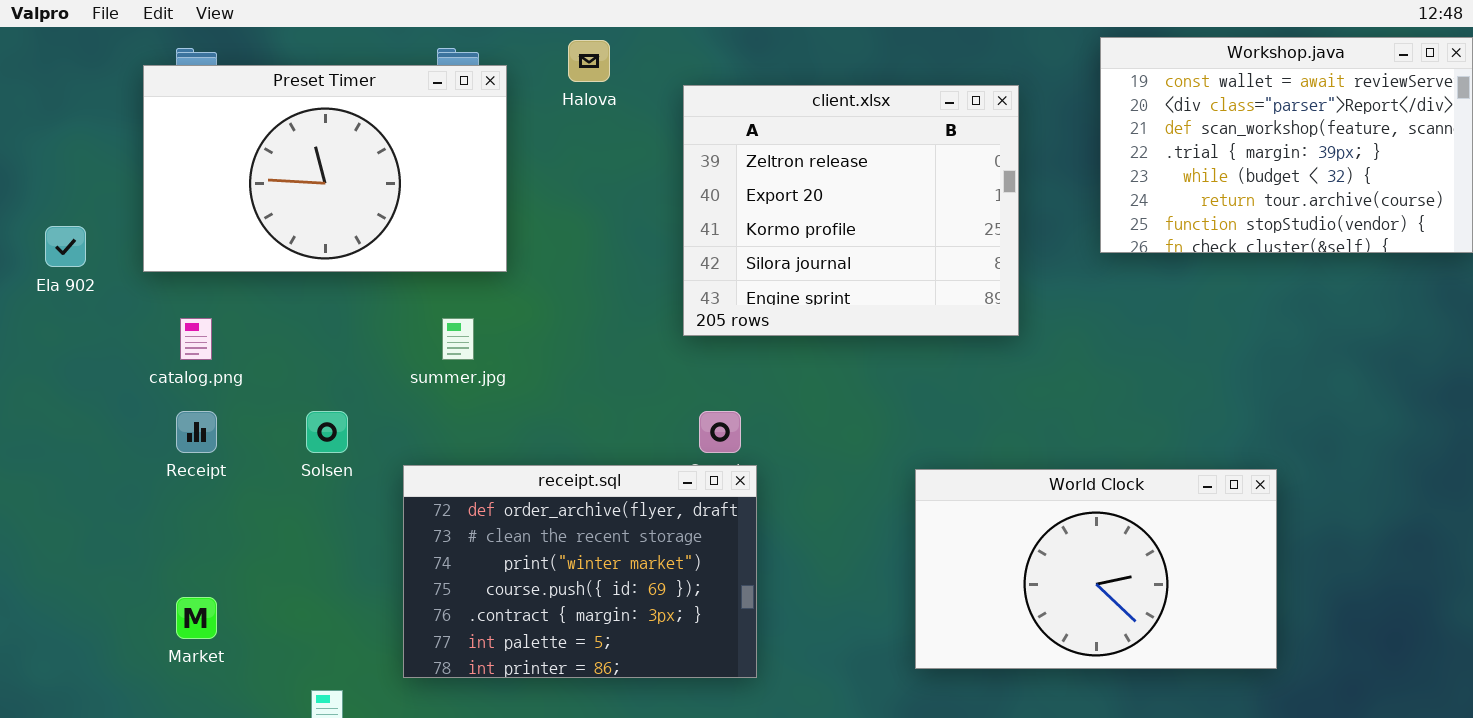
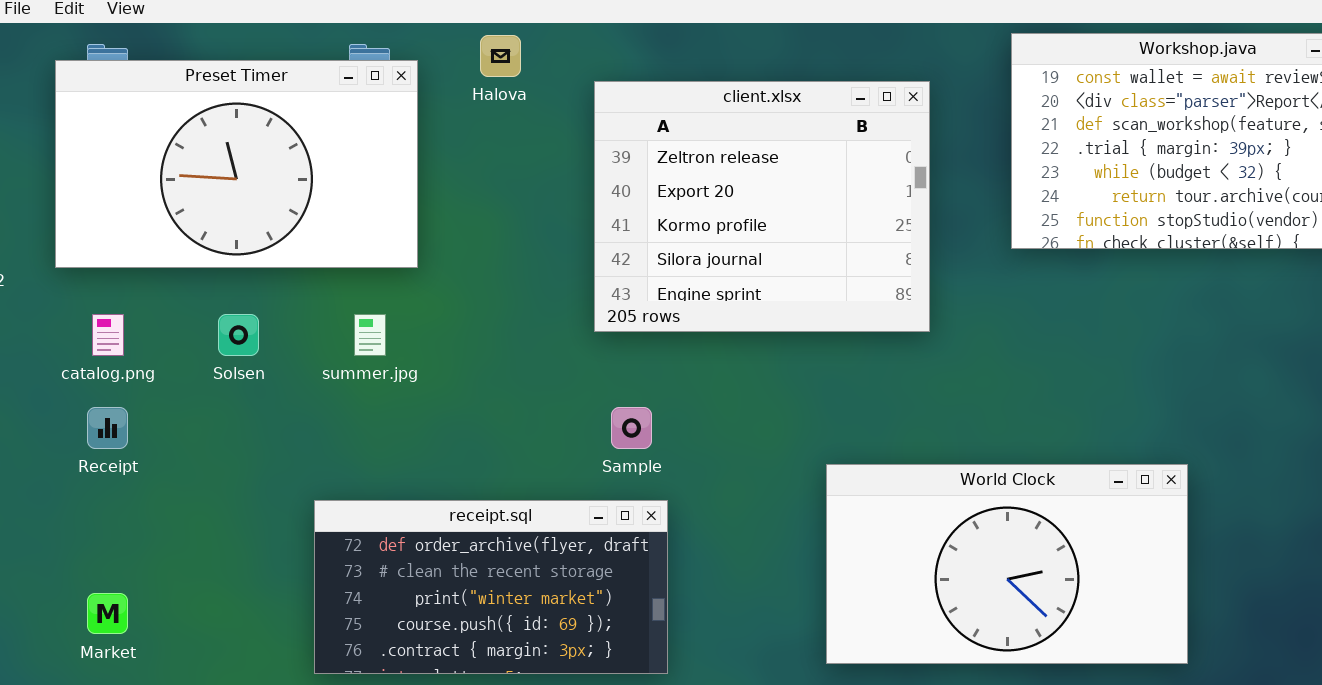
Solsen: [306,411,348,453] -> [218,314,259,356], moved
receipt.sql: [403,465,757,678] -> [314,500,668,674], resized

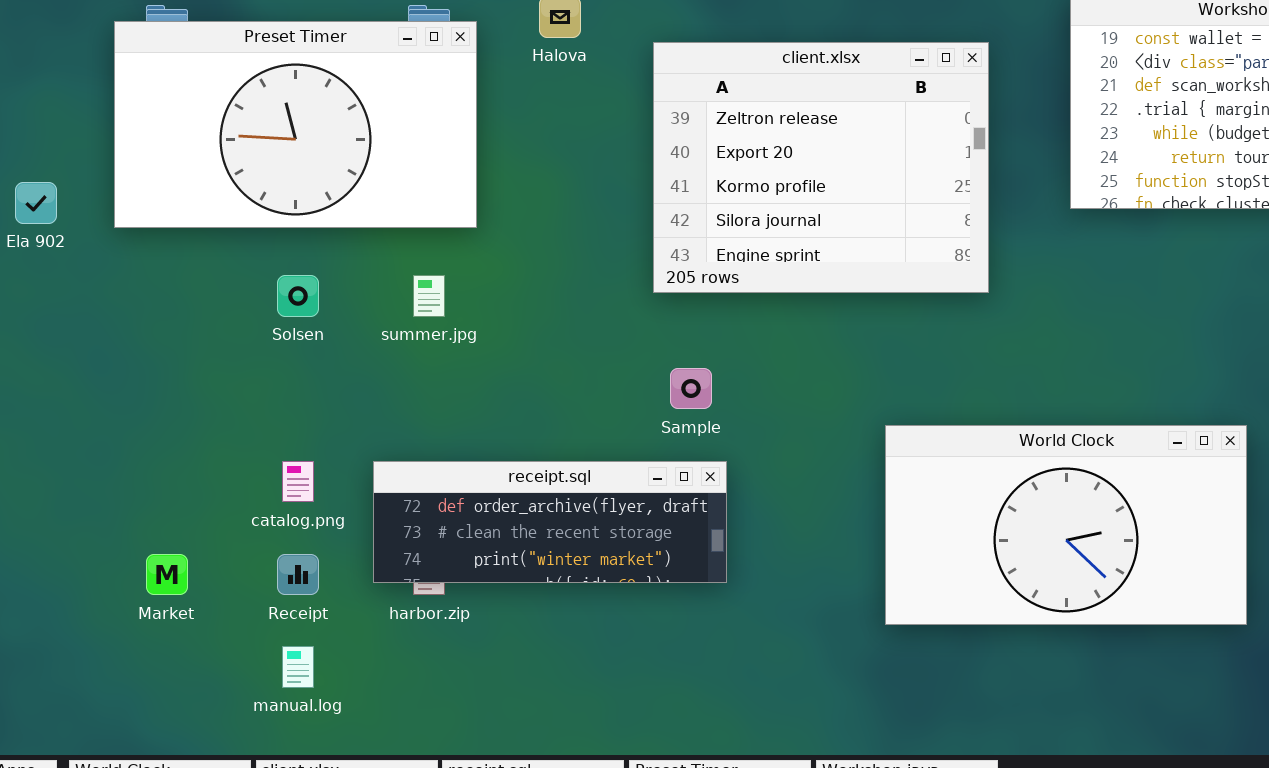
catalog.png: [92,314,124,356] -> [282,461,314,502], moved
Receipt: [87,407,128,449] -> [277,554,319,595], moved
receipt.sql: [314,500,668,674] -> [373,461,727,583], resized

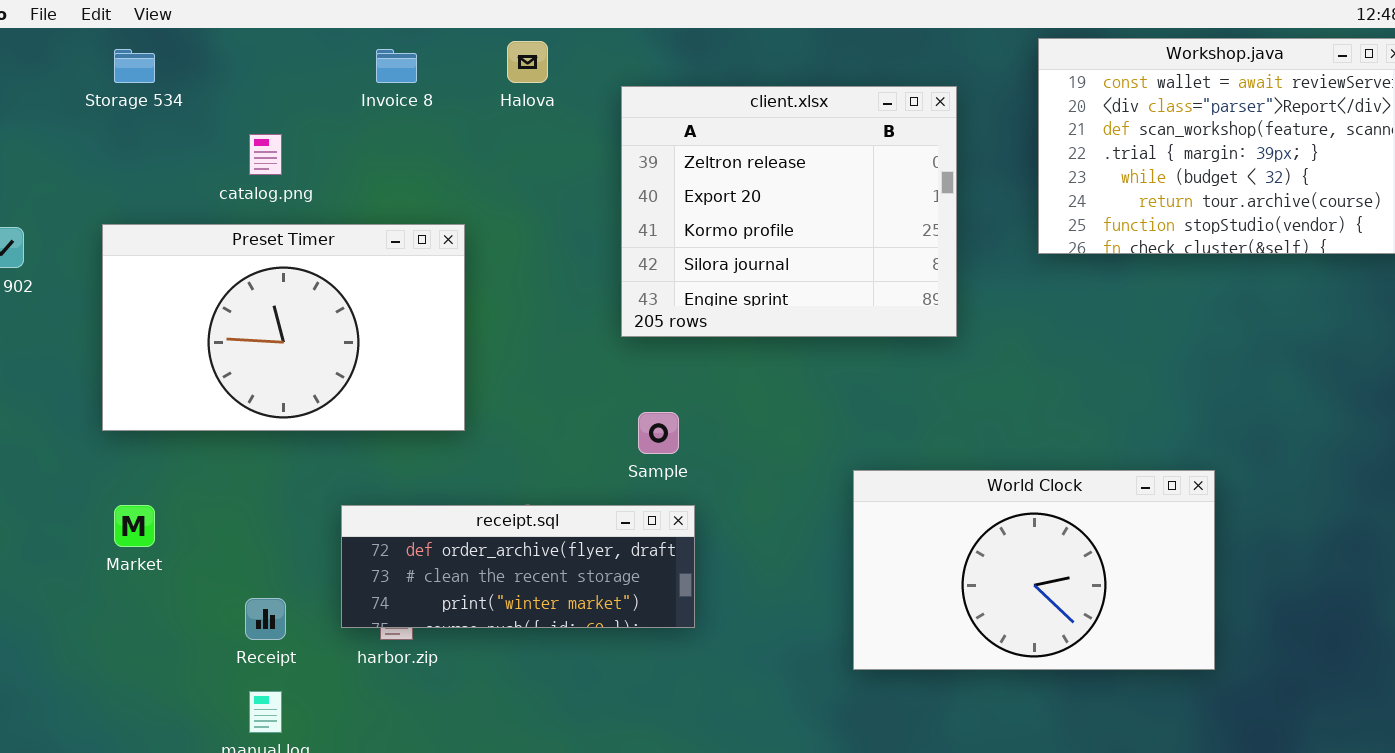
Preset Timer: [114,21,477,228] -> [102,224,465,431], moved
catalog.png: [282,461,314,502] -> [249,134,282,175], moved
Market: [146,554,188,595] -> [114,505,155,547], moved

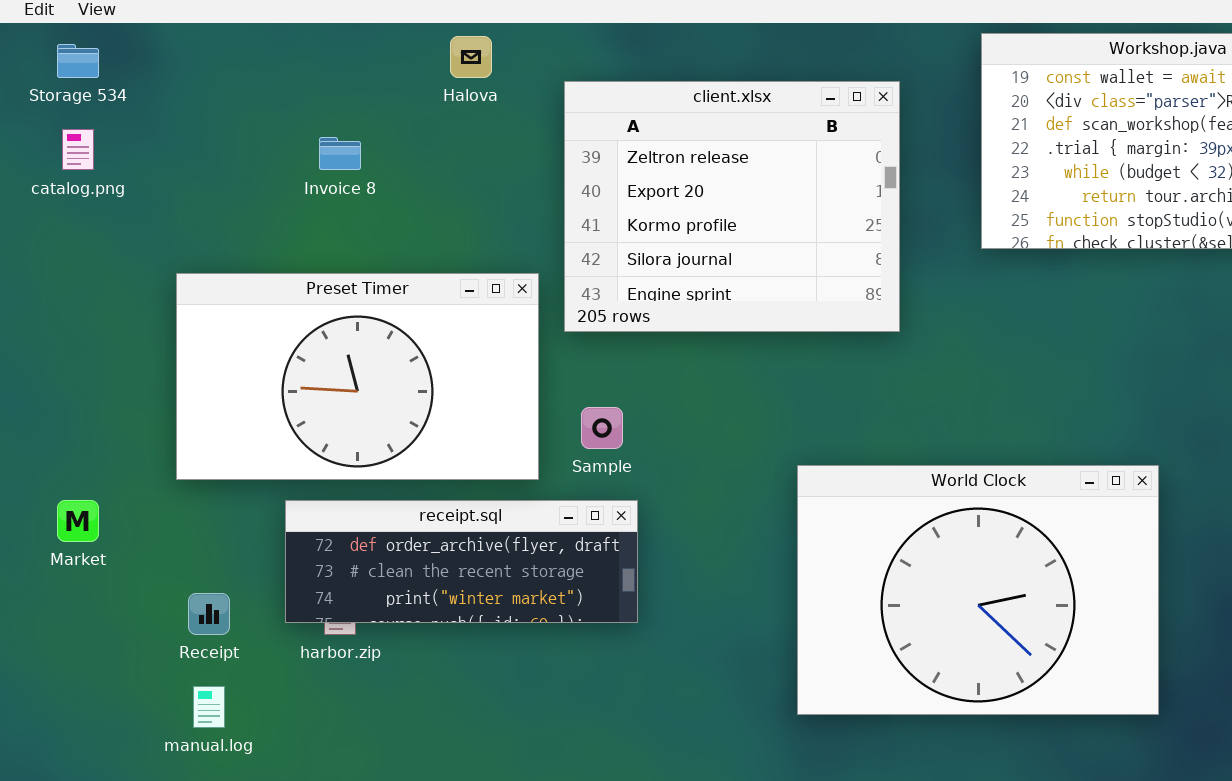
Invoice 8: [376,49,417,83] -> [319,137,361,170], moved
catalog.png: [249,134,282,175] -> [62,129,94,170], moved
Preset Timer: [102,224,465,431] -> [176,273,539,480], moved
World Clock: [853,470,1215,670] -> [797,465,1159,715], resized

